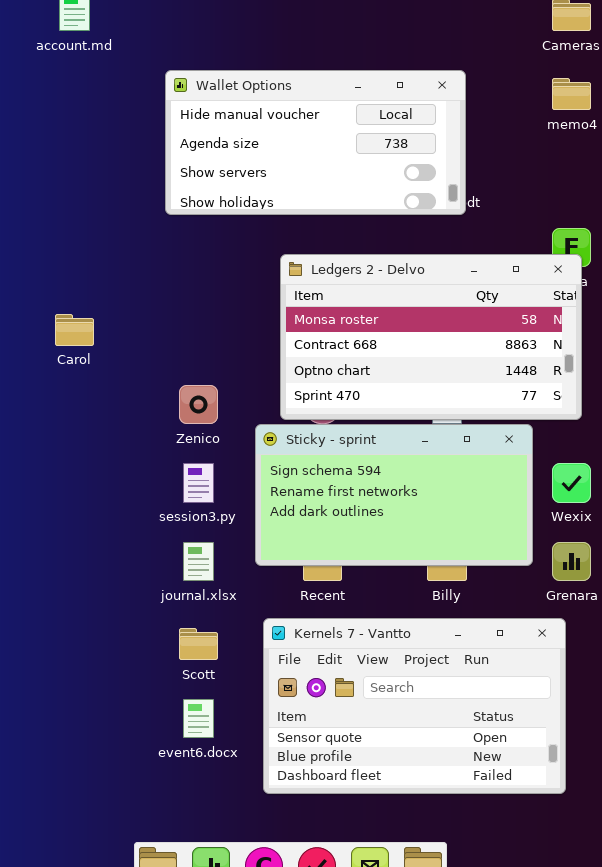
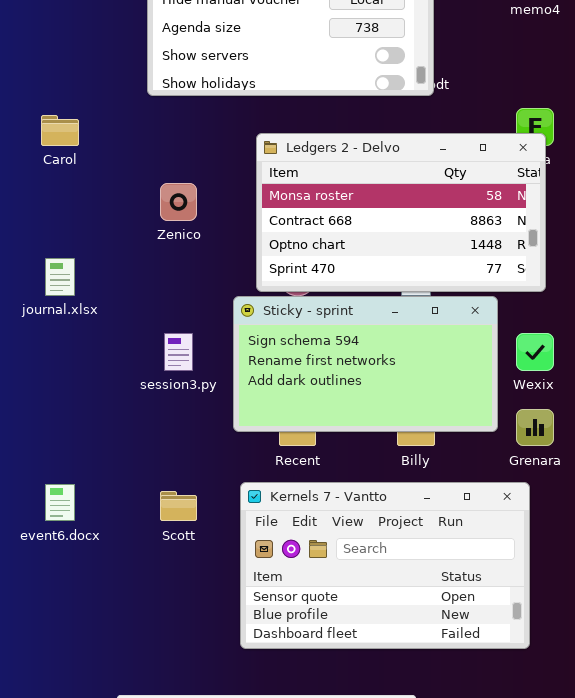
Carol: [55,314,94,346] -> [41,115,79,146], moved
Zenico: [179,385,218,424] -> [160,183,197,221], moved
journal.xlsx: [183,542,214,581] -> [45,258,75,296], moved
event6.docx: [183,699,214,738] -> [45,484,75,521], moved

